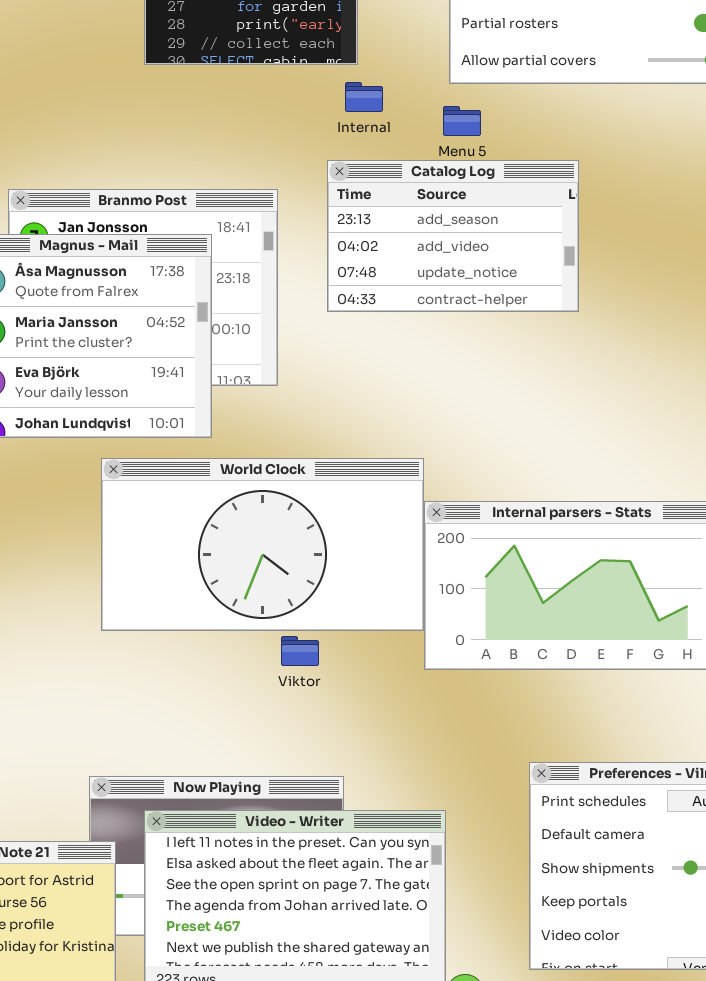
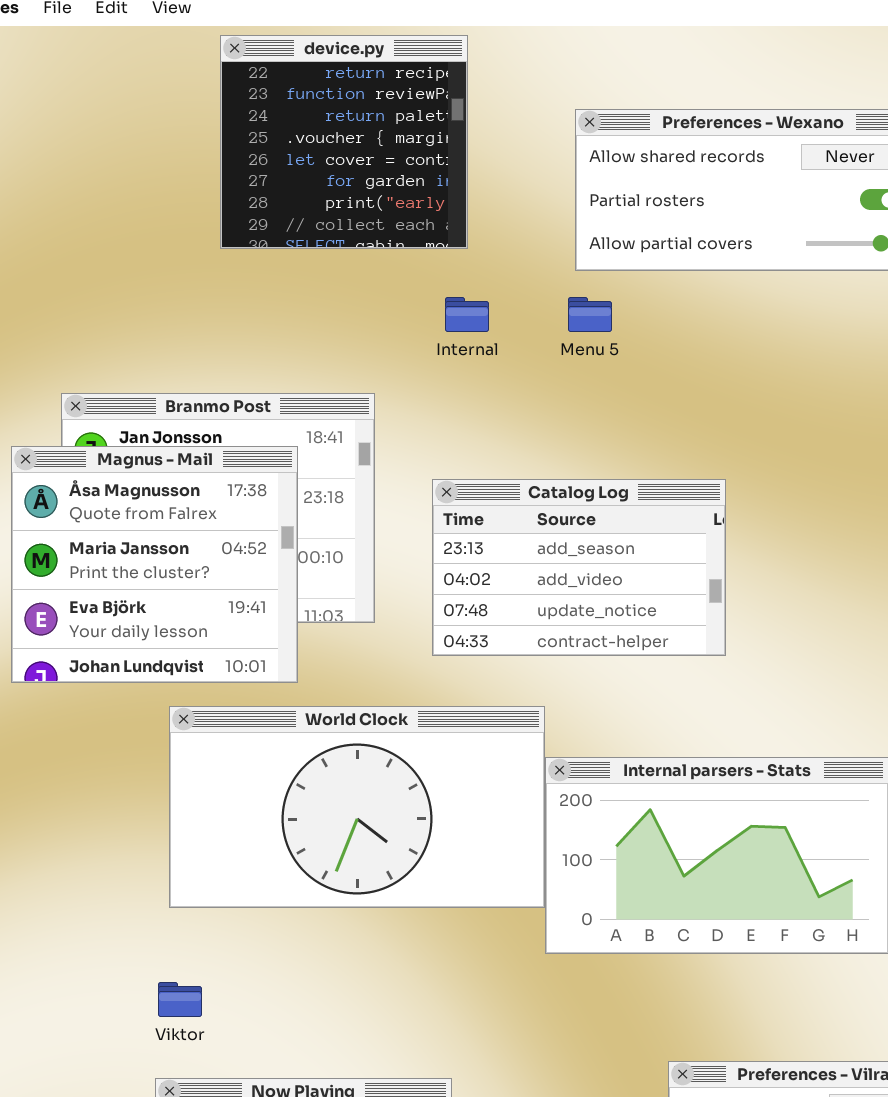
Internal: [345,82,383,112] -> [445,297,489,332], moved
Catalog Log: [327,160,579,312] -> [432,479,726,656], moved
Viktor: [281,636,319,666] -> [158,982,202,1017], moved

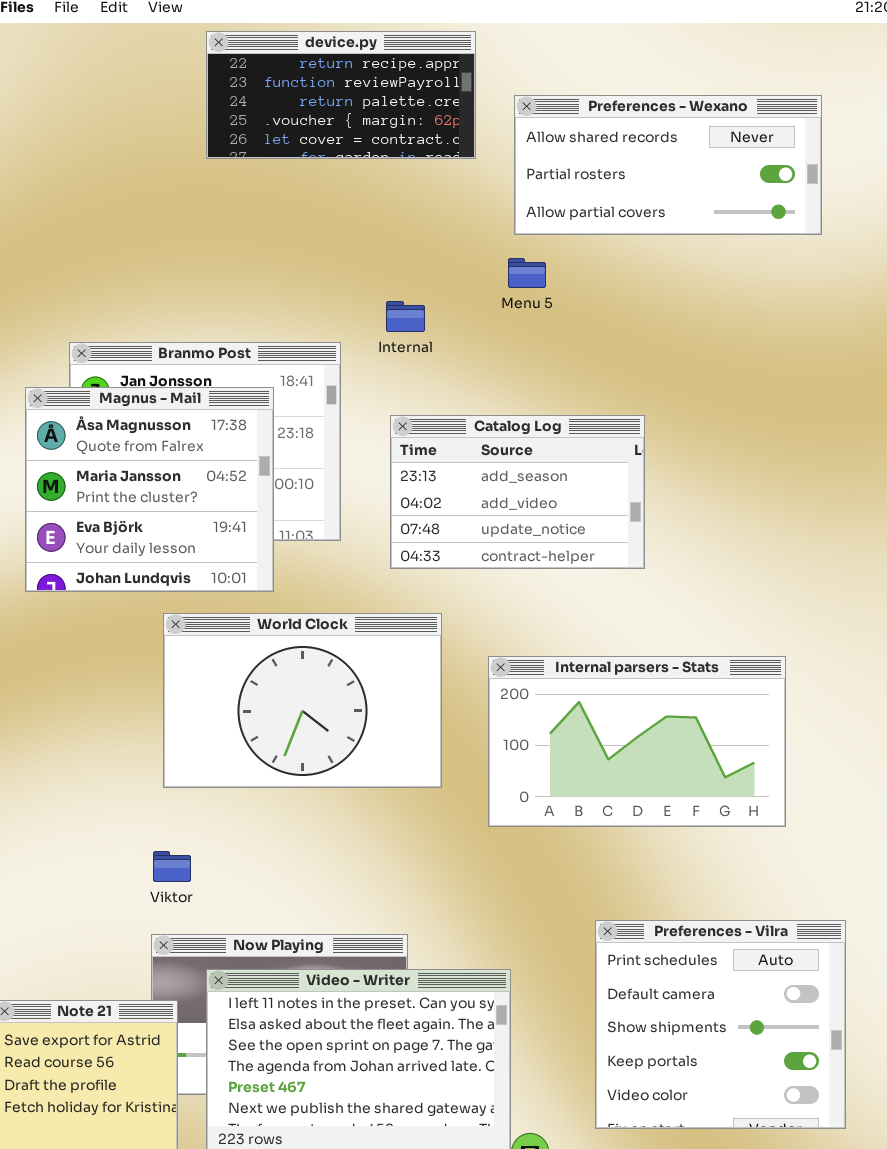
device.py: [220,35,468,249] -> [206,31,476,159], resized
Internal: [445,297,489,332] -> [386,301,425,332], moved
World Clock: [169,706,545,908] -> [163,613,442,788], resized

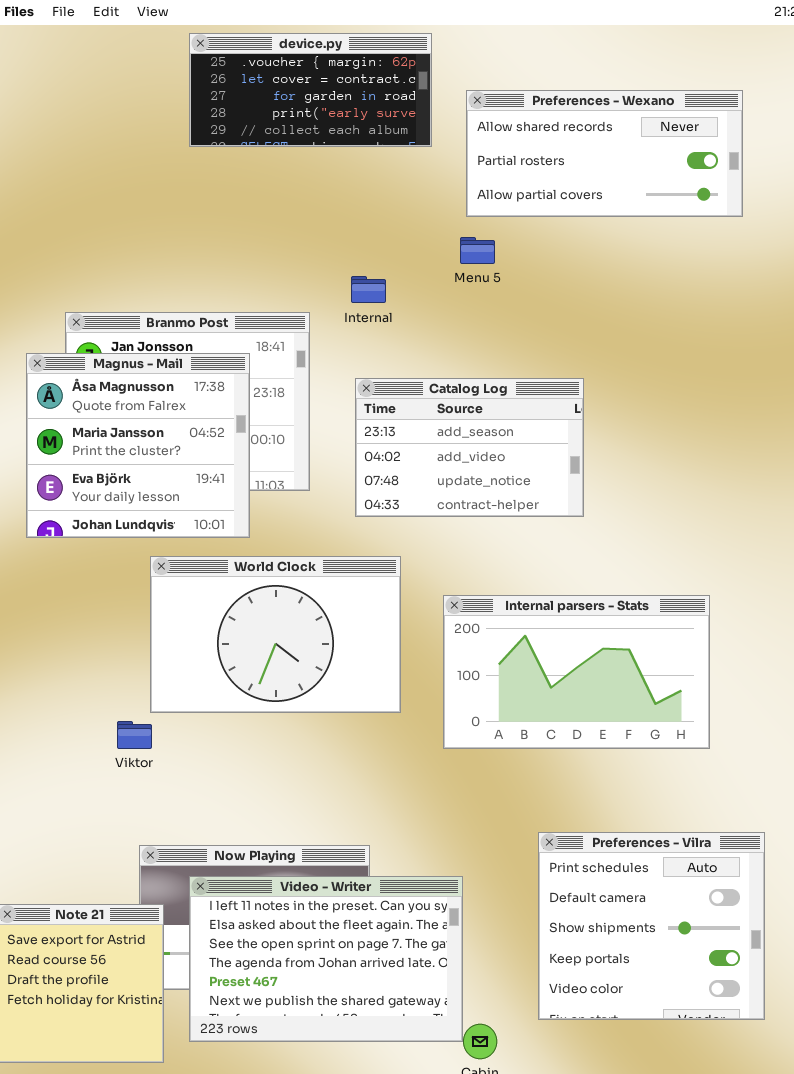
device.py: [206,31,476,159] -> [189,33,432,147], scrolled down 3 rows
Viktor: [153,851,191,882] -> [117,721,152,749], moved

